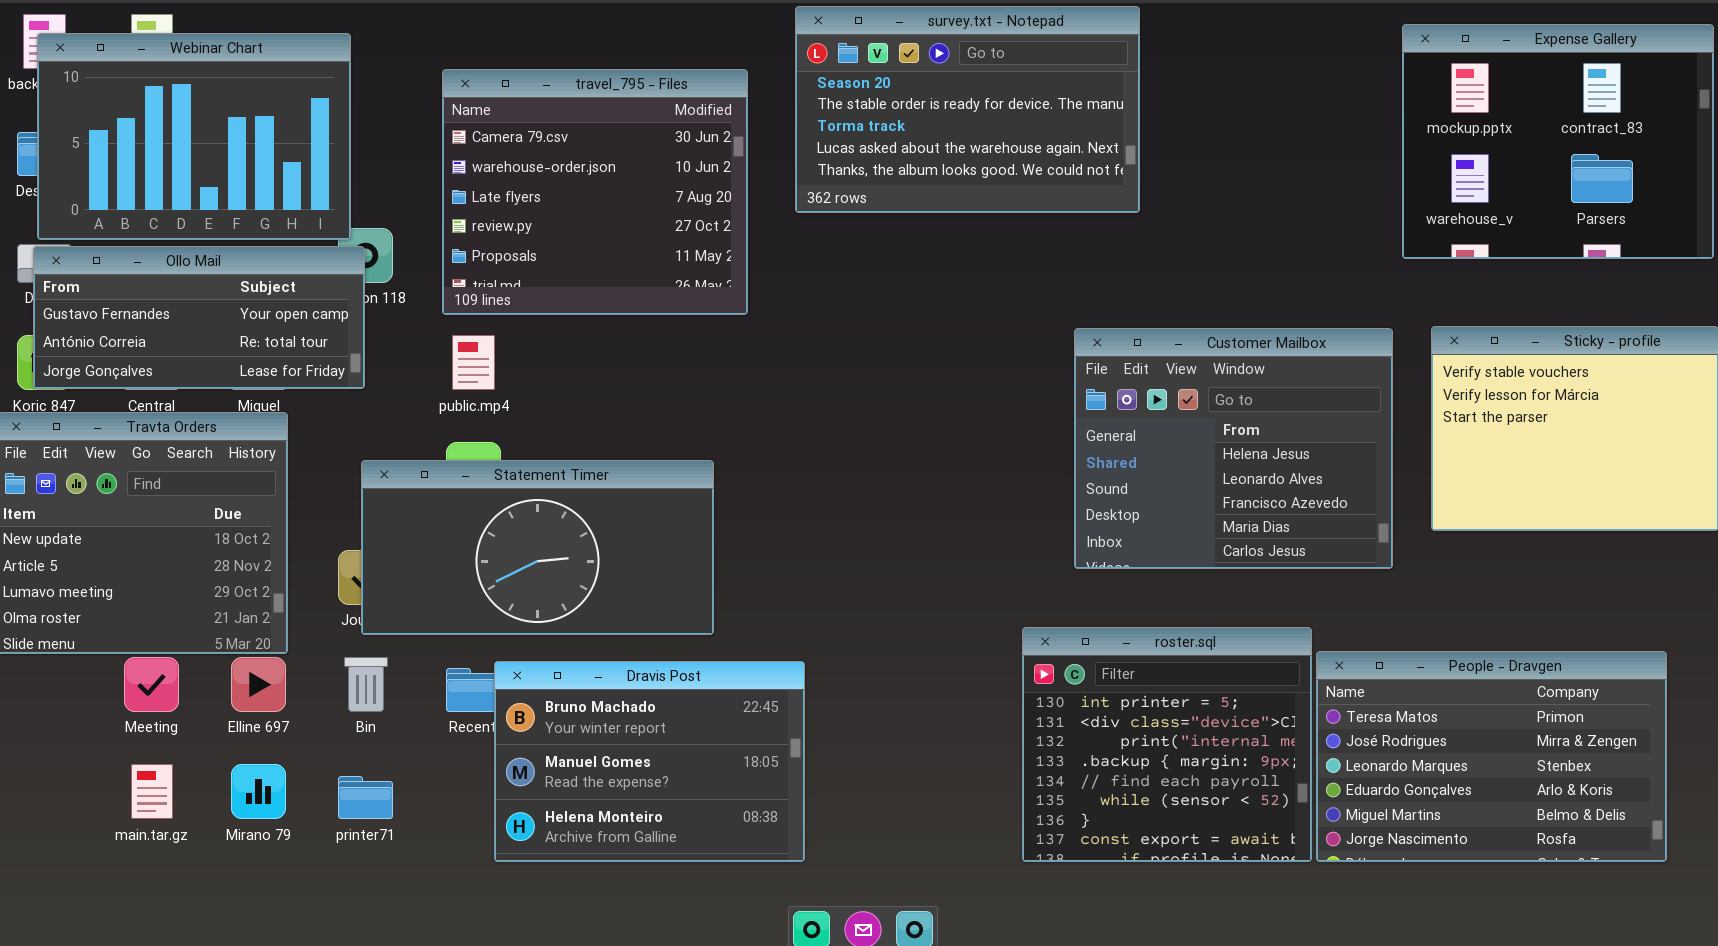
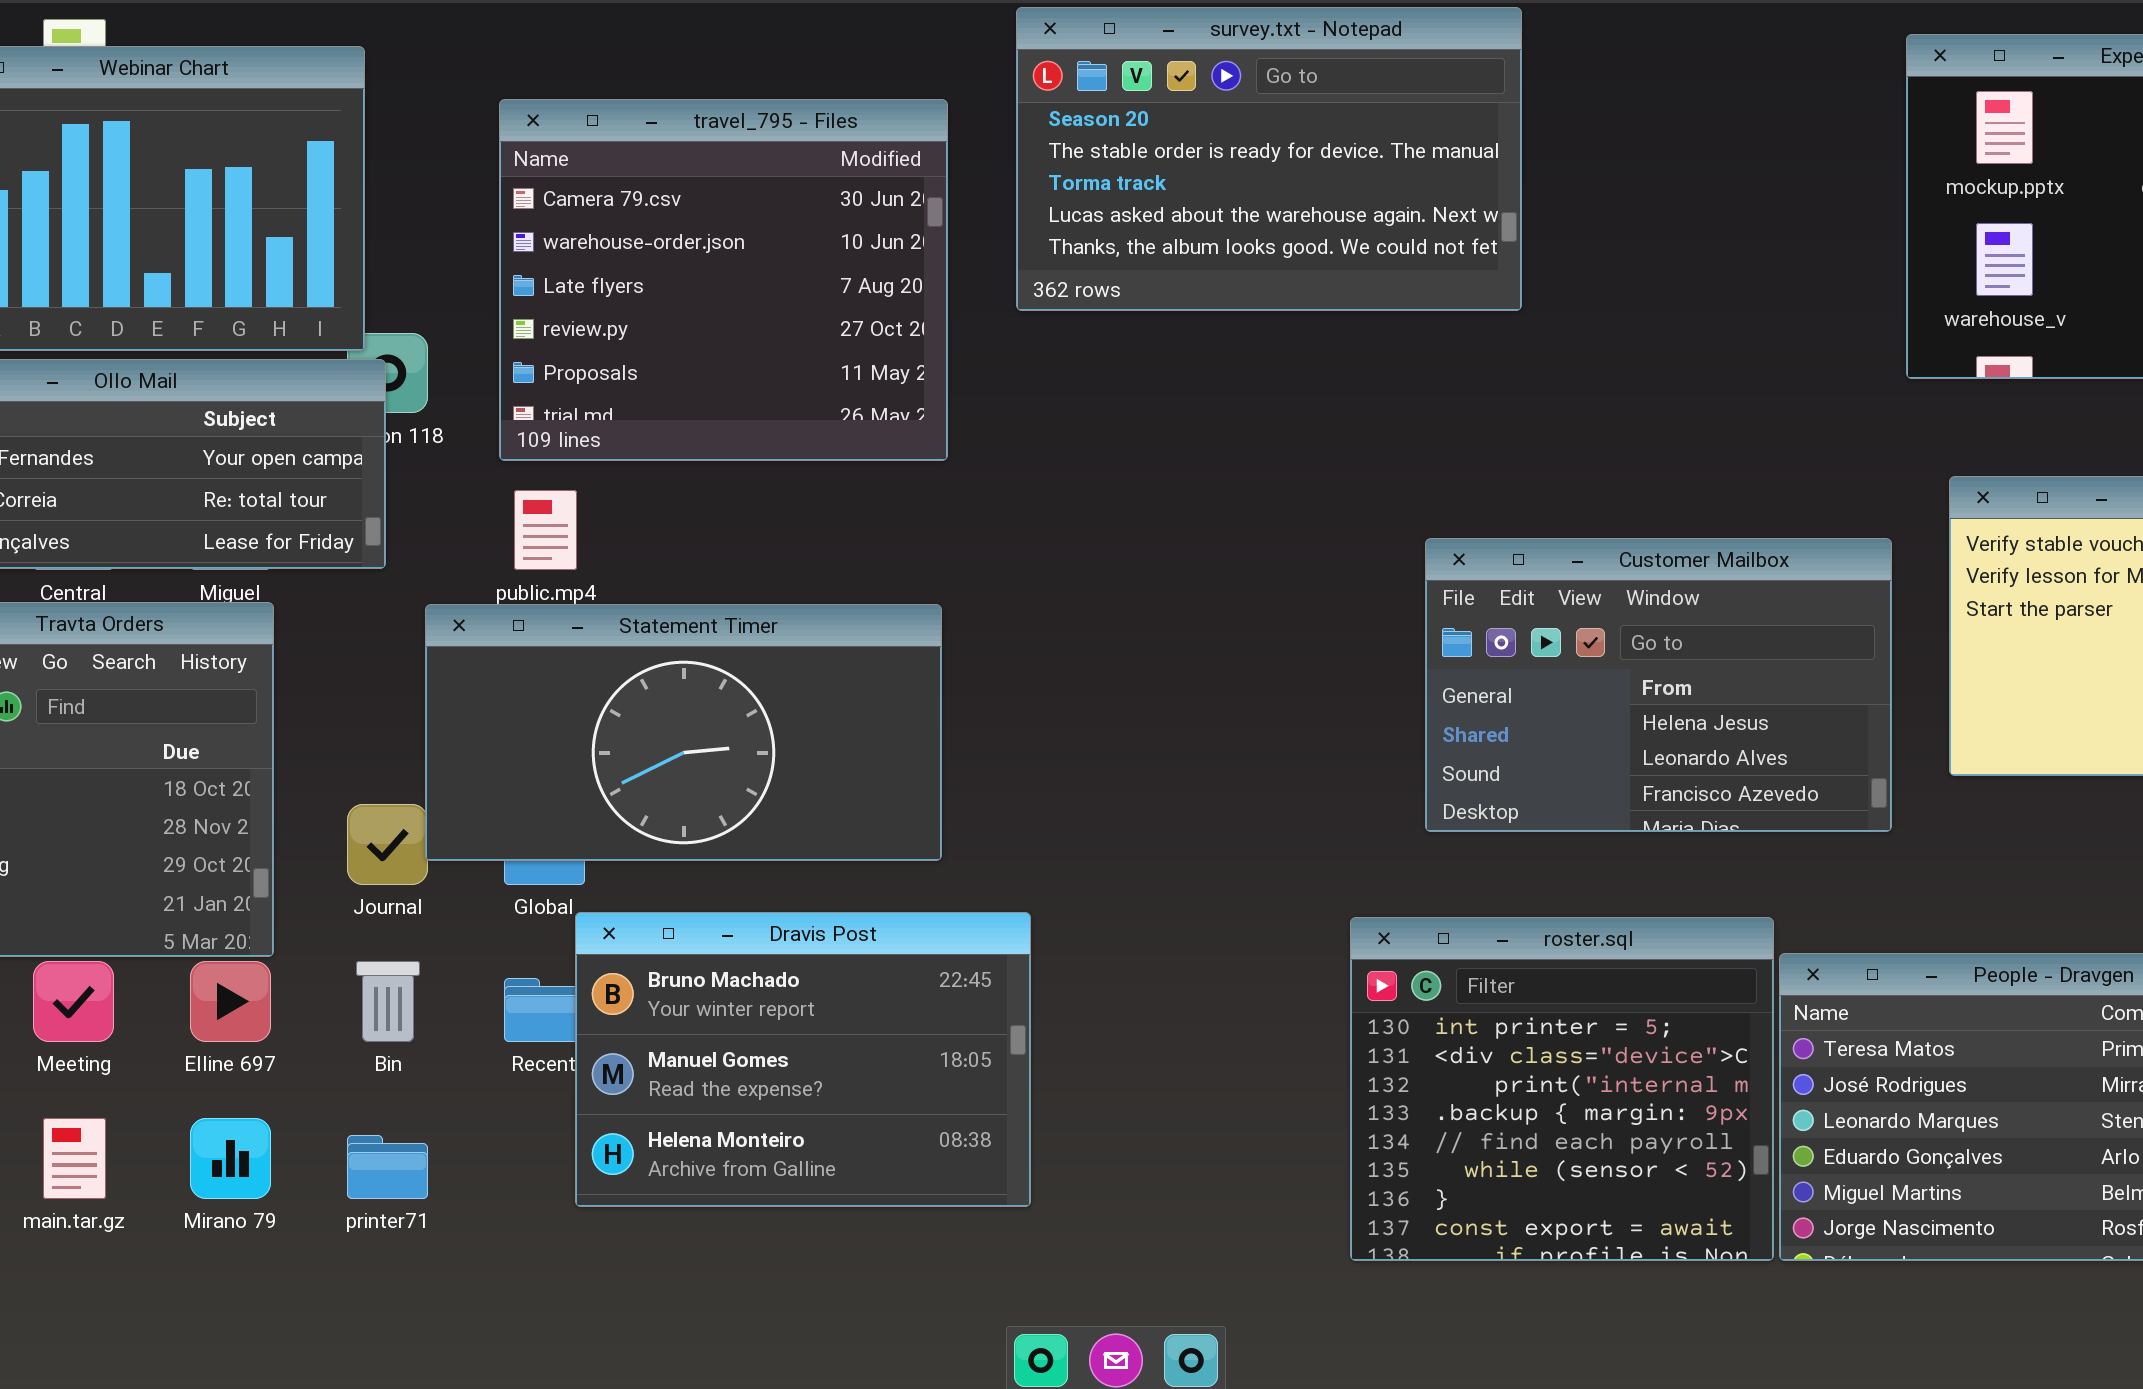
Customer Mailbox: [1074,328,1393,569] -> [1425,538,1892,832], resized
Statement Timer: [361,460,714,635] -> [425,604,942,861], moved
Dravis Post: [494,661,805,862] -> [575,912,1031,1207], moved

